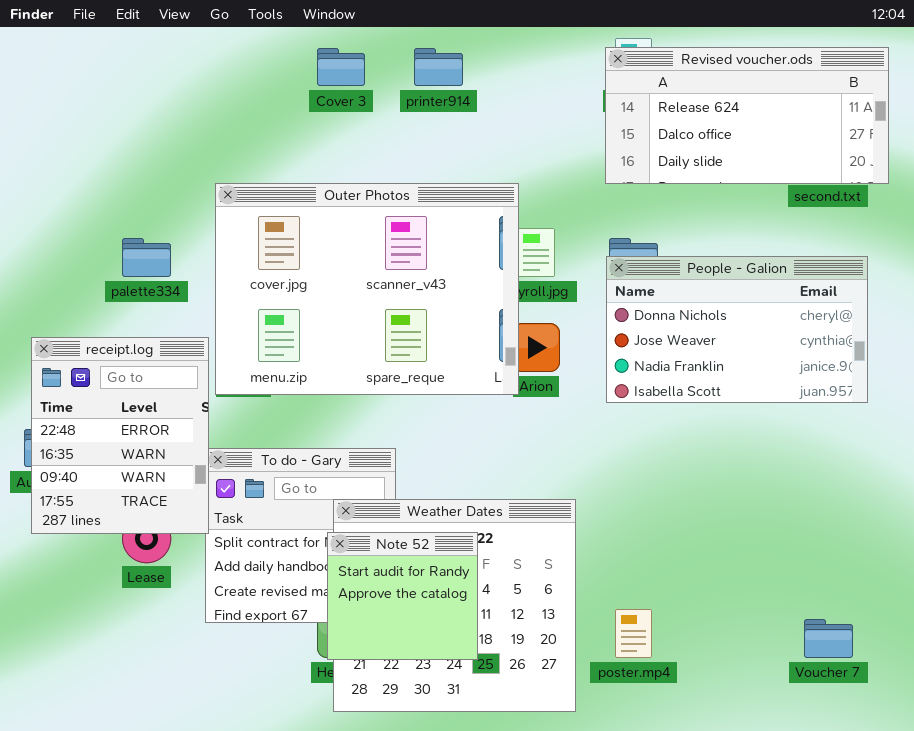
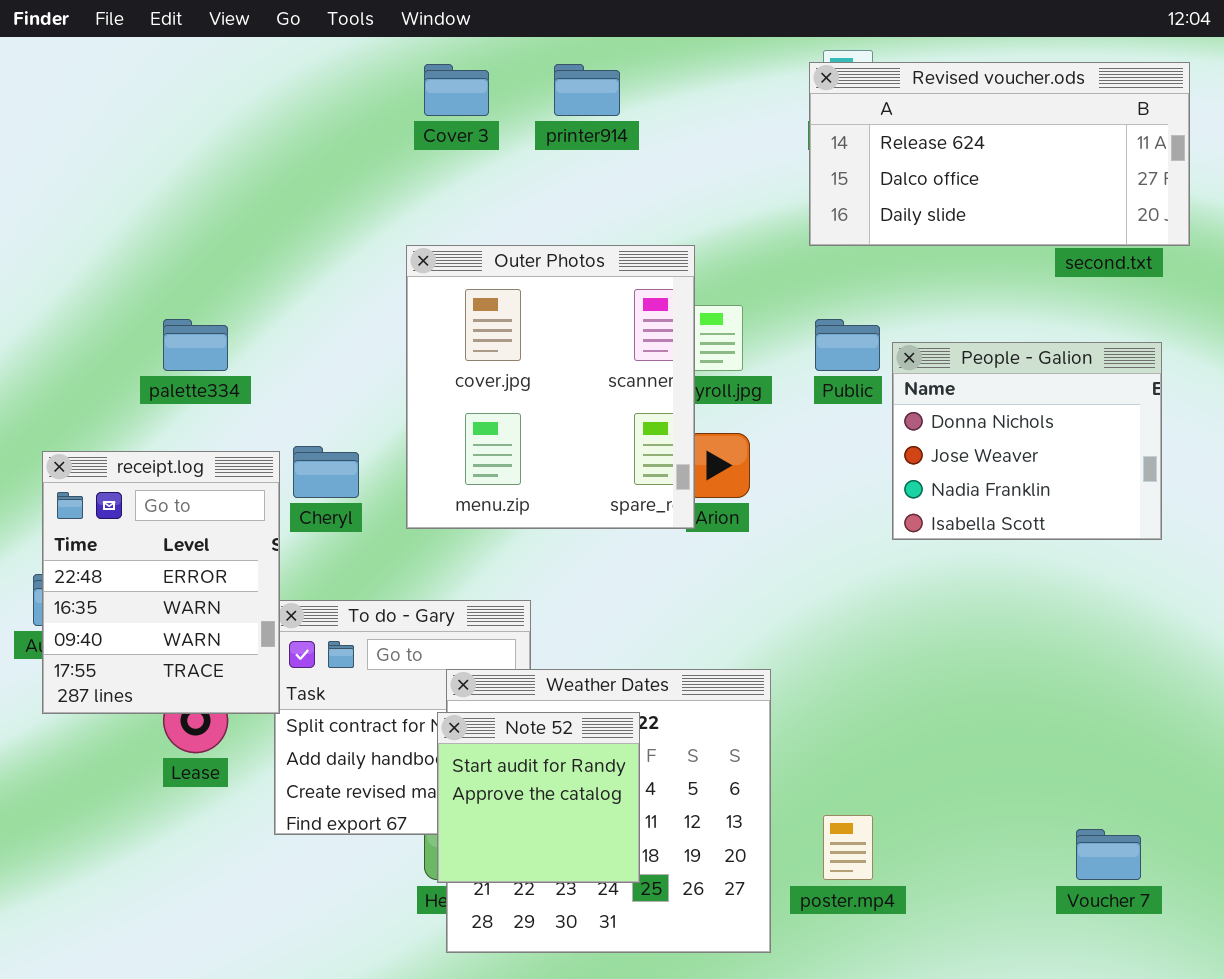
Outer Photos: [215,183,519,395] -> [406,245,695,529], resized
People - Galion: [606,256,868,403] -> [892,342,1162,540], resized

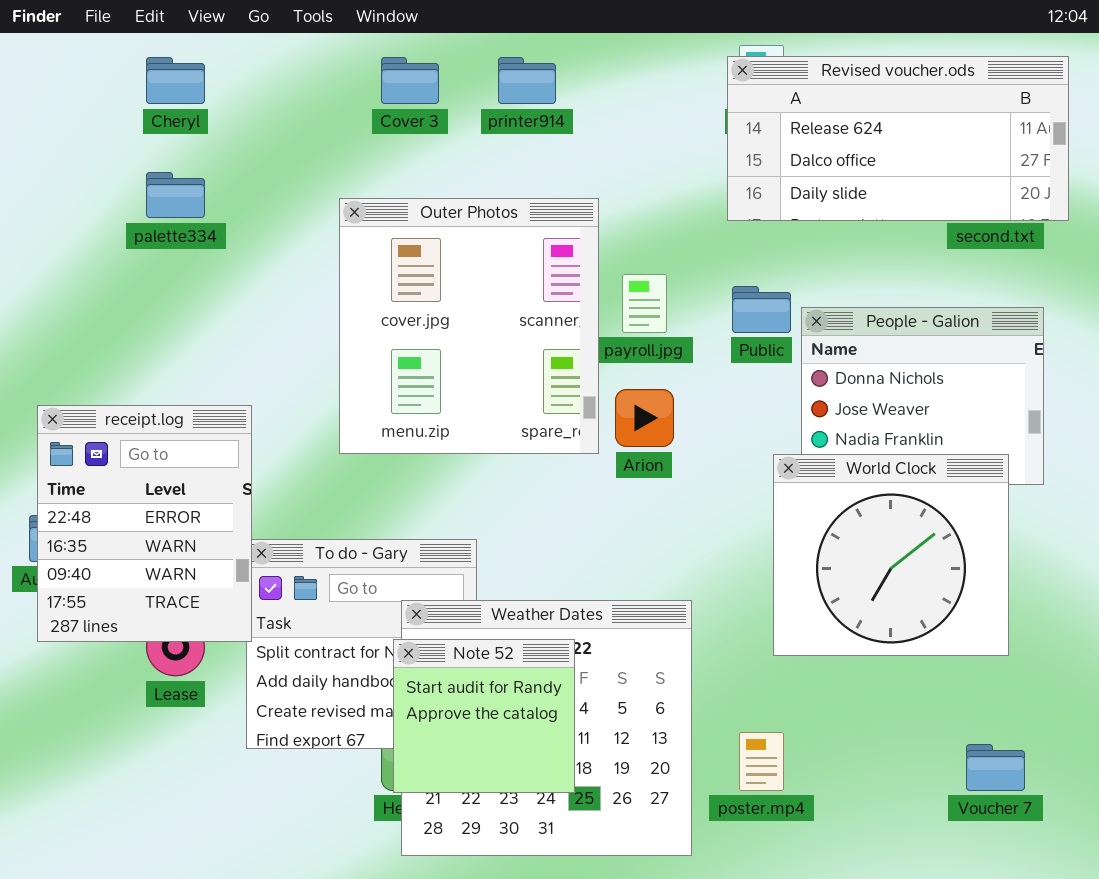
Outer Photos: [406,245,695,529] -> [339,198,599,454], moved
palette334: [163,319,228,371] -> [146,172,205,218], moved
Cheryl: [293,446,359,498] -> [146,57,205,104], moved
World Clock: none -> [773,454,1009,656], opened

